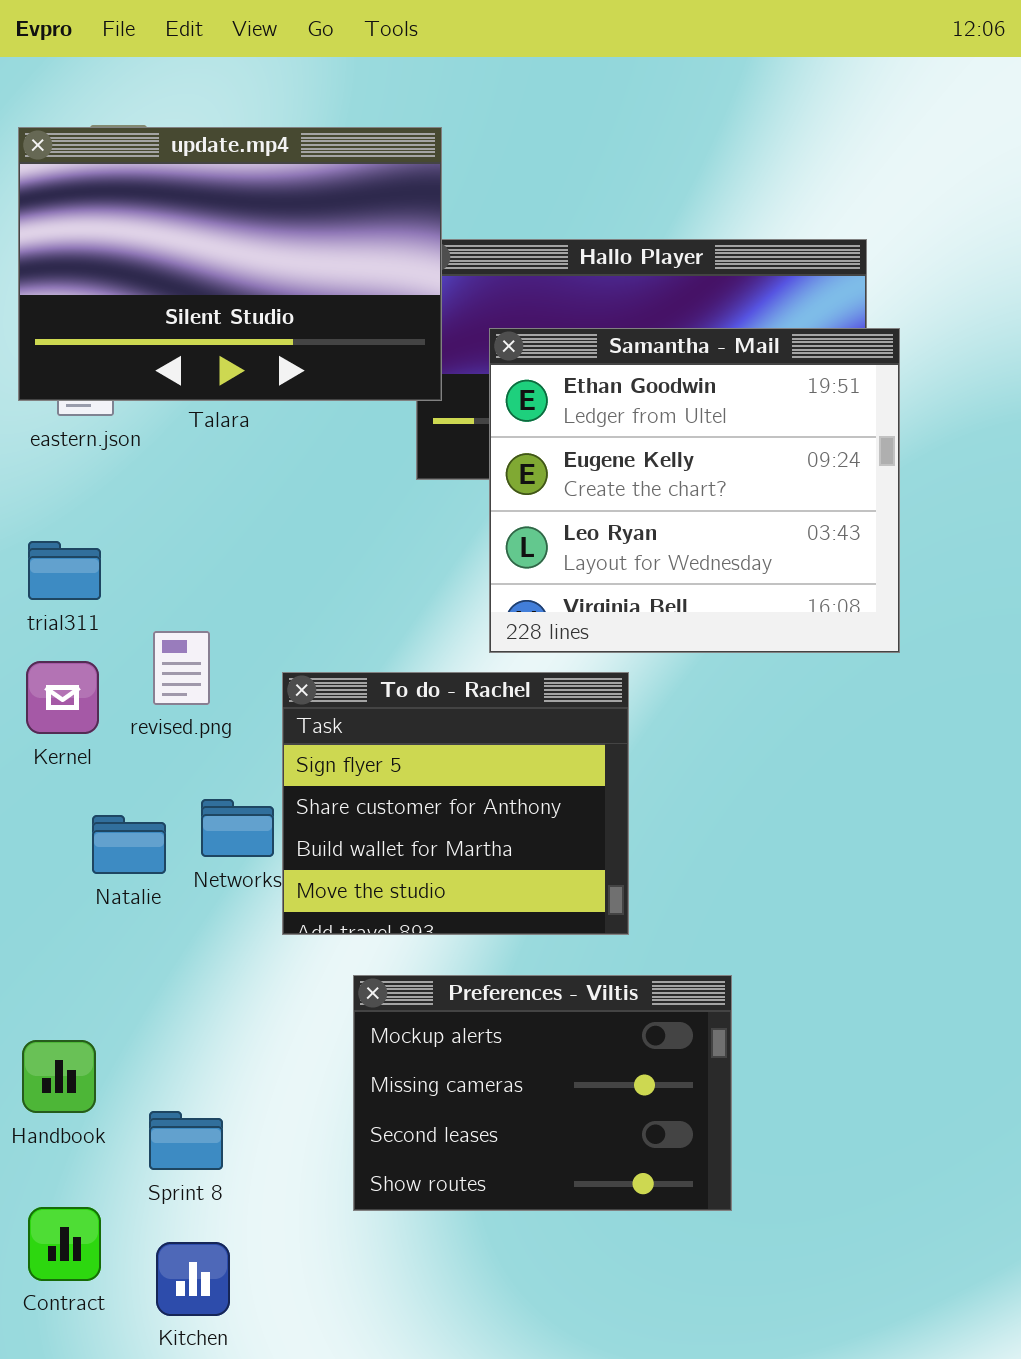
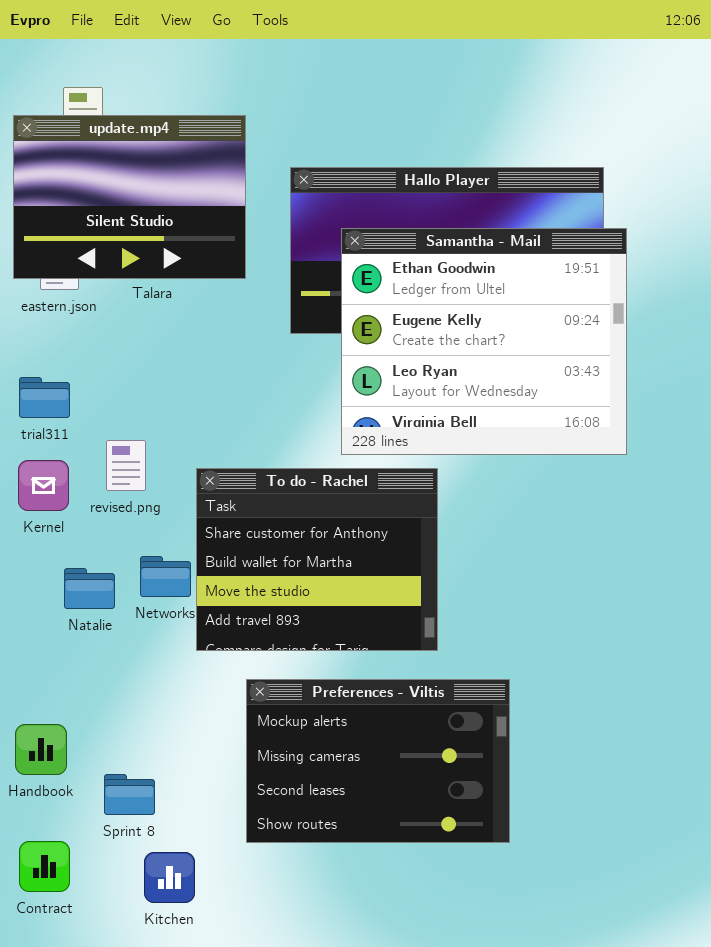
update.mp4: [18,127,442,401] -> [13,115,246,279], resized
To do - Rachel: [282,672,629,935] -> [196,468,438,651], scrolled down 1 row
Kitchen: [156,1242,230,1316] -> [144,852,195,903], moved

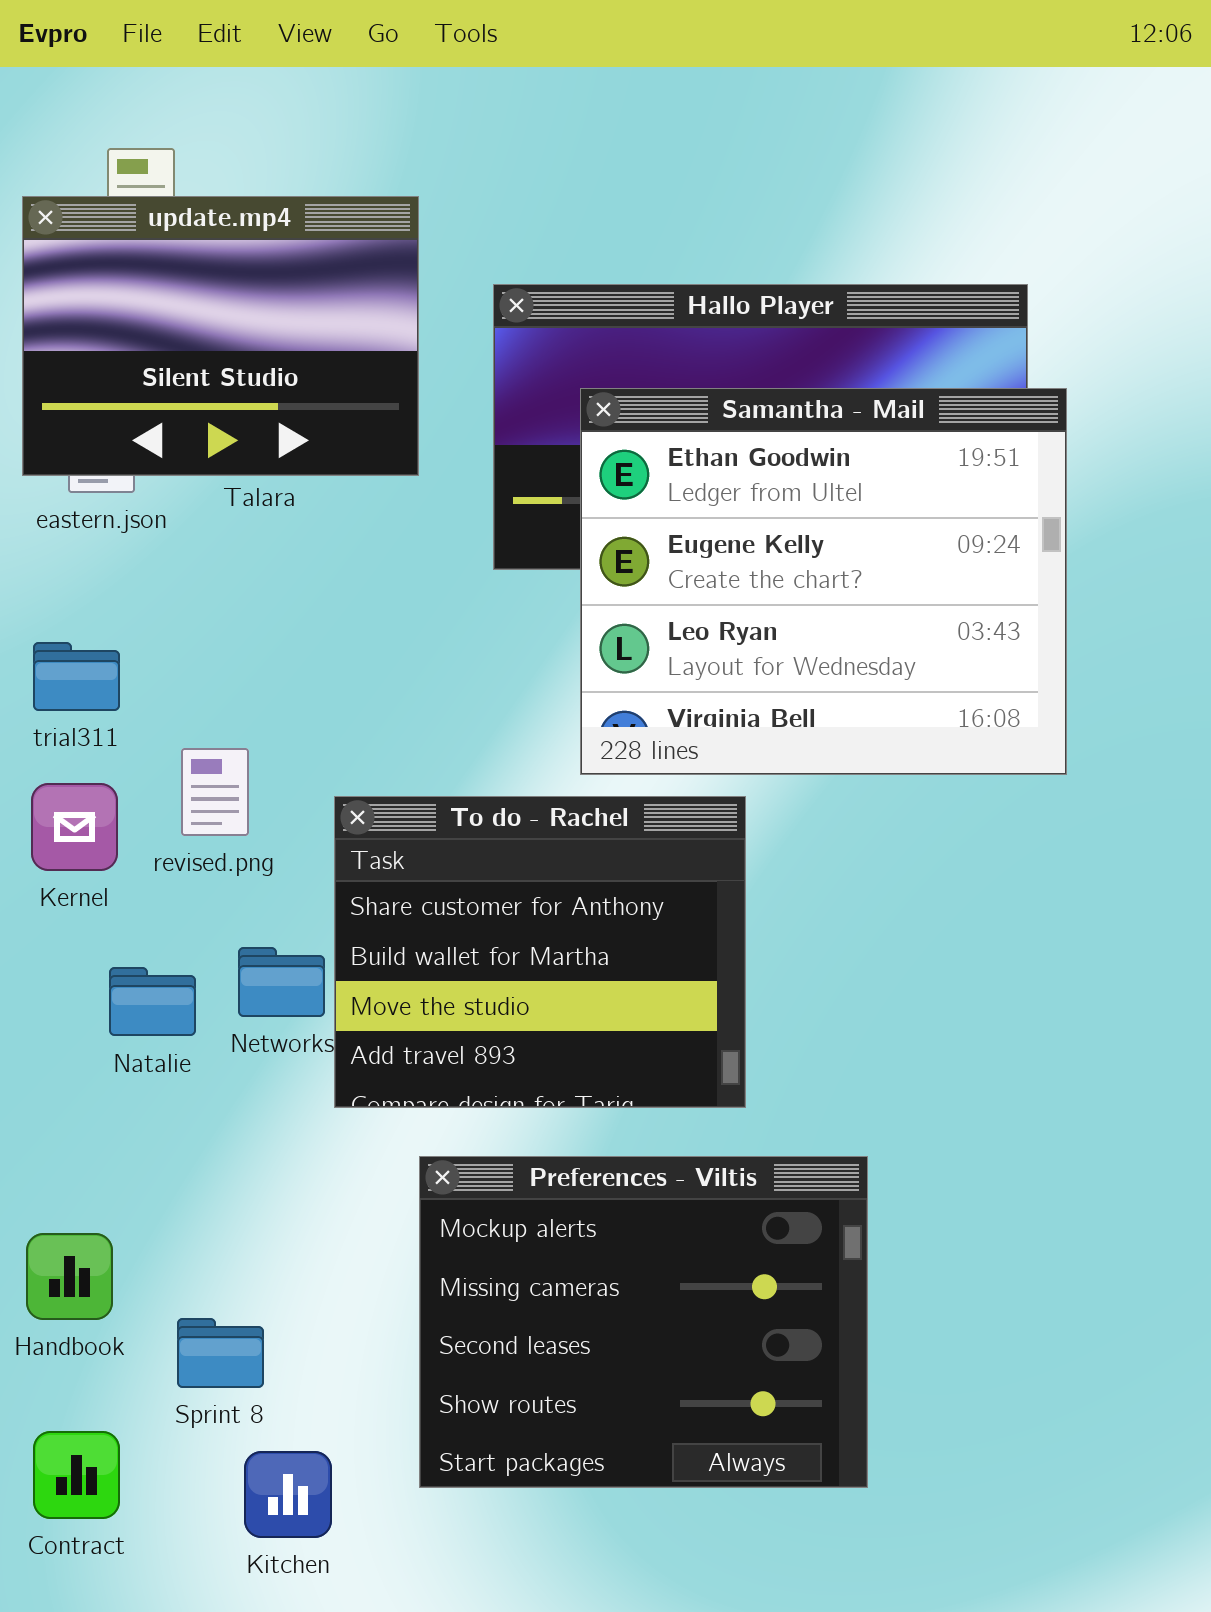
Preferences - Viltis: [246,679,510,843] -> [419,1156,868,1488], resized

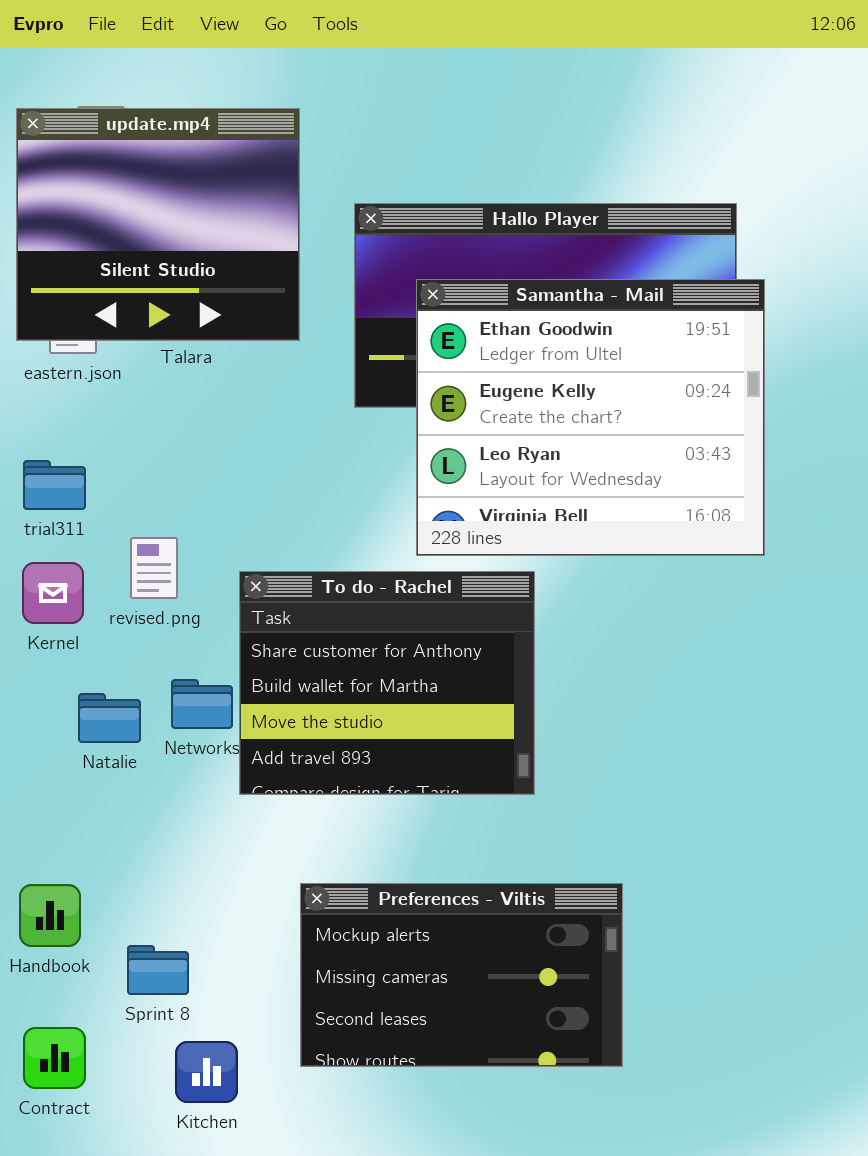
update.mp4: [22,196,419,476] -> [16,108,300,341], resized
Preferences - Viltis: [419,1156,868,1488] -> [300,883,623,1067], resized

